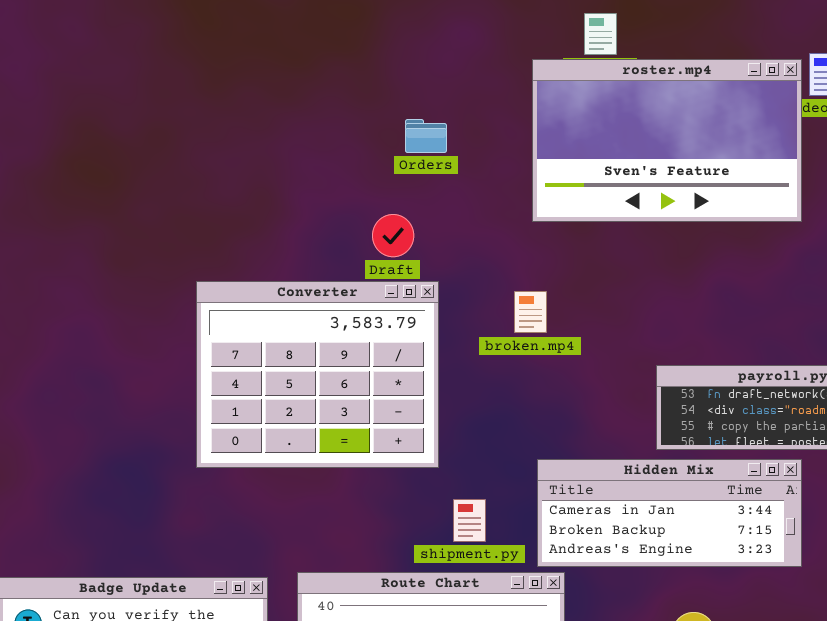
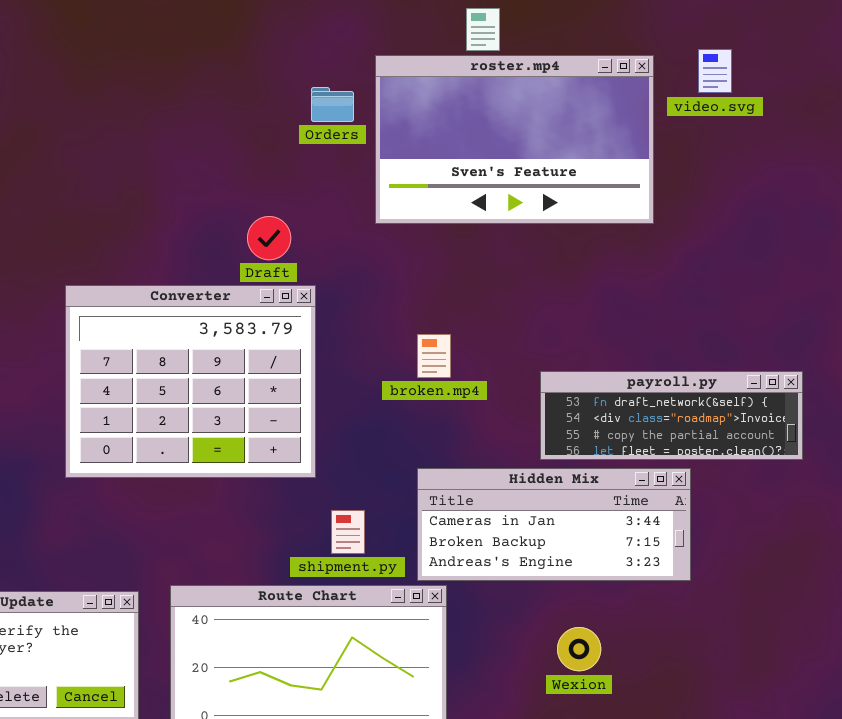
roster.mp4: [532,59,802,222] -> [375,55,654,224], moved
Orders: [405,119,447,153] -> [311,87,354,122], moved
broken.mp4: [514,291,547,333] -> [417,334,451,378], moved

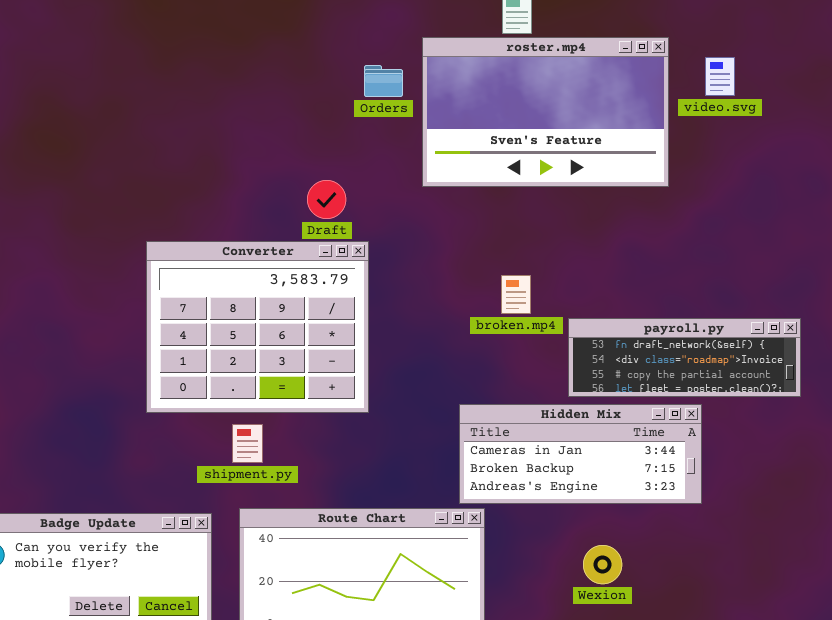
video.svg: [698,49,732,93] -> [705,57,735,96], moved
broken.mp4: [417,334,451,378] -> [501,275,531,314], moved
shipment.py: [331,510,365,554] -> [232,424,263,463], moved

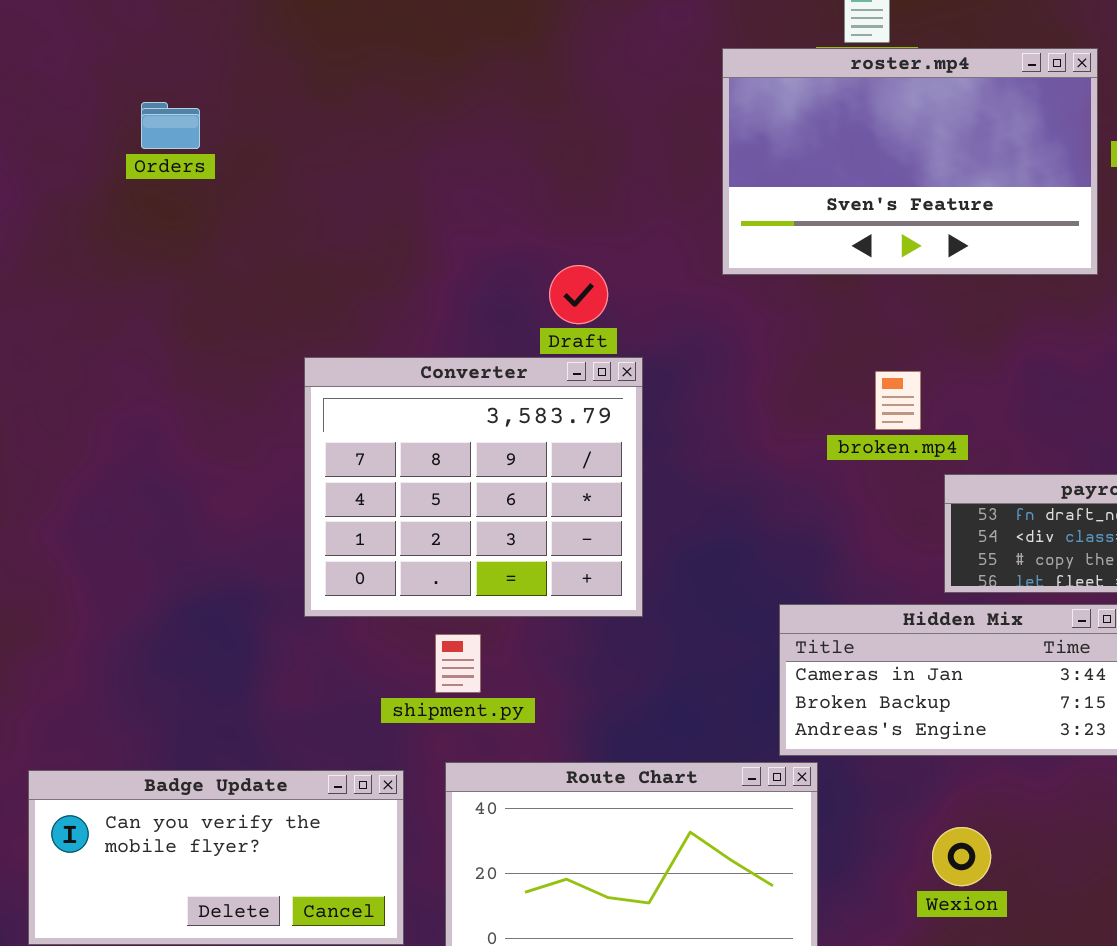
Orders: [364,65,403,97] -> [141,102,200,149], moved
broken.mp4: [501,275,531,314] -> [875,371,921,430], moved
Wexion: [583,545,622,584] -> [932,827,991,886], moved

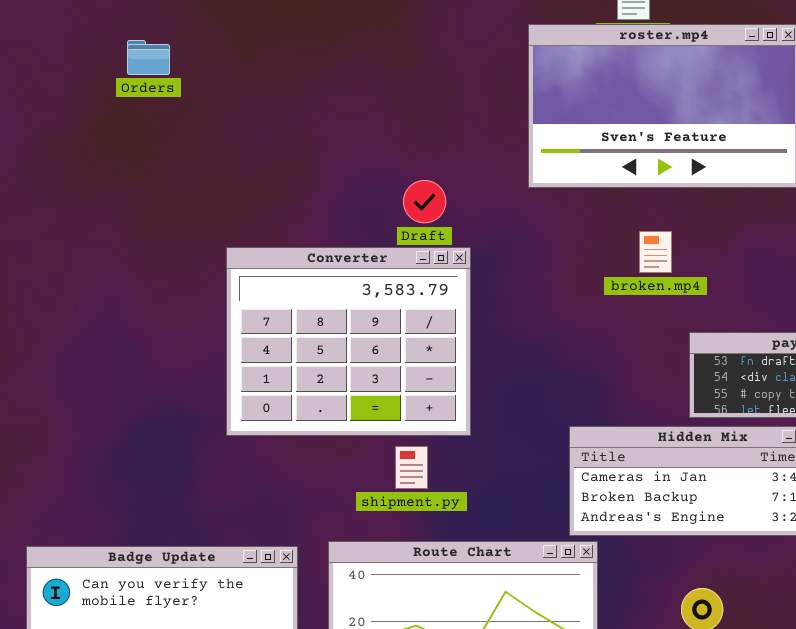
Orders: [141,102,200,149] -> [127,40,170,75], moved
broken.mp4: [875,371,921,430] -> [639,231,672,273], moved
shipment.py: [435,634,481,693] -> [395,446,428,489], moved

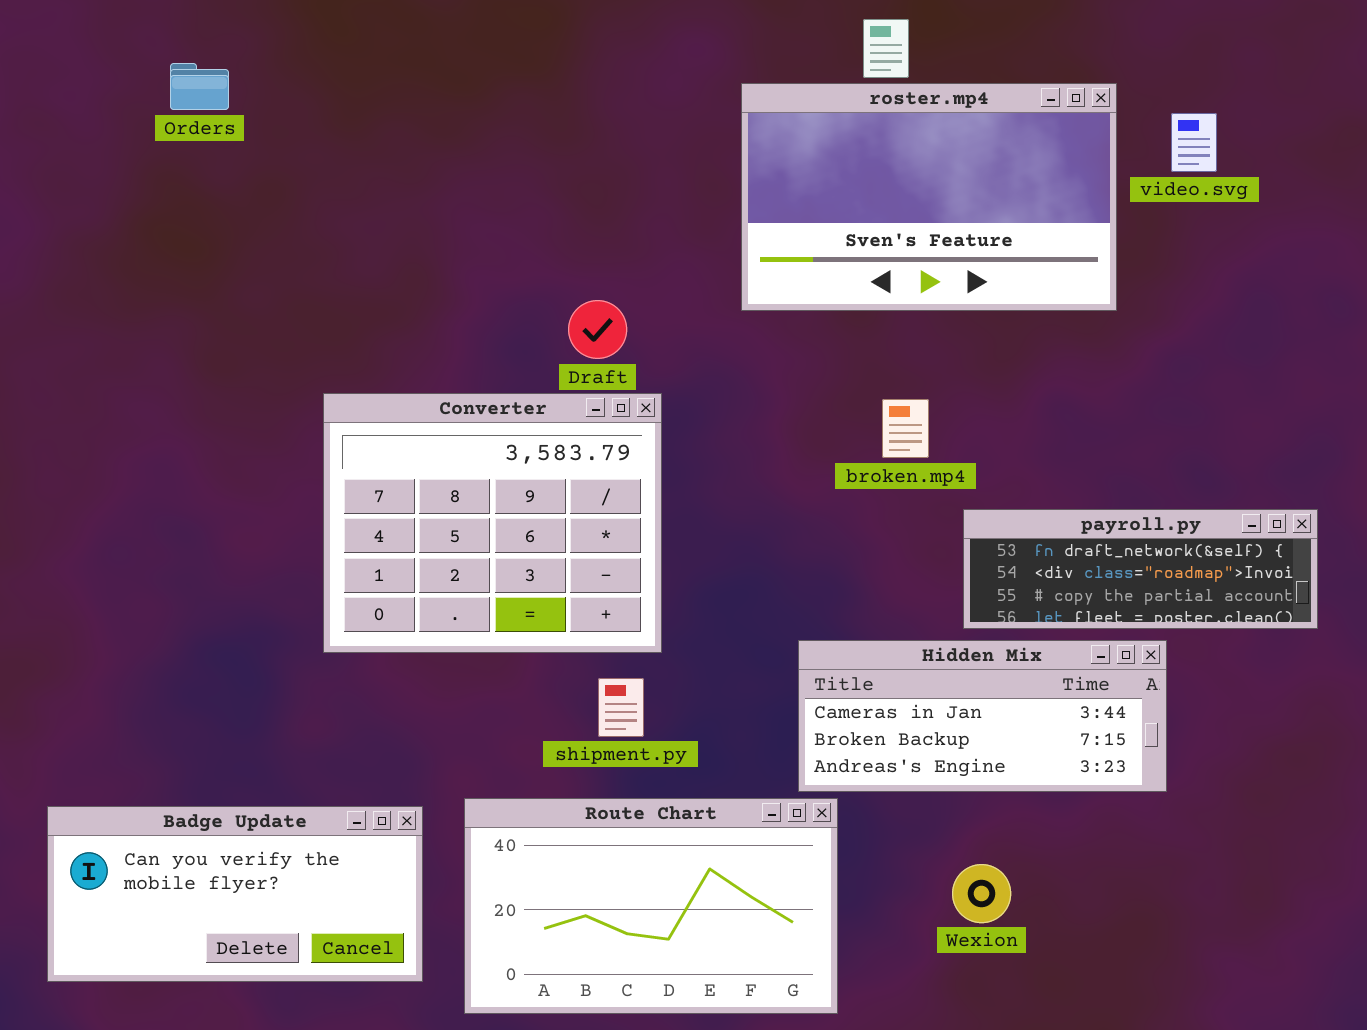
Orders: [127,40,170,75] -> [170,63,229,110], moved
broken.mp4: [639,231,672,273] -> [882,399,929,458], moved
shipment.py: [395,446,428,489] -> [598,678,644,737], moved

